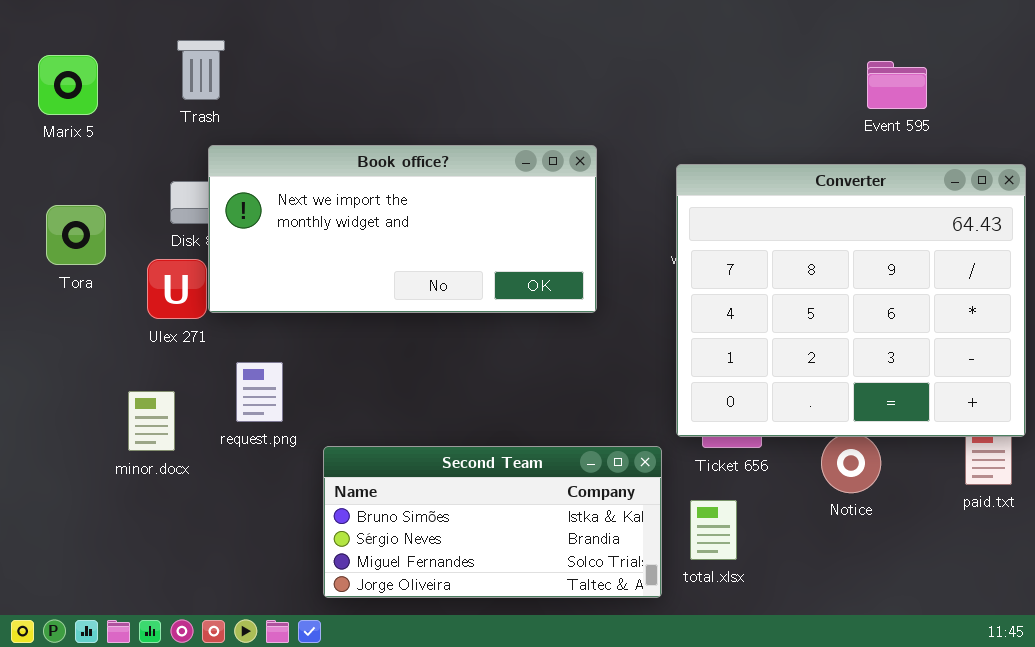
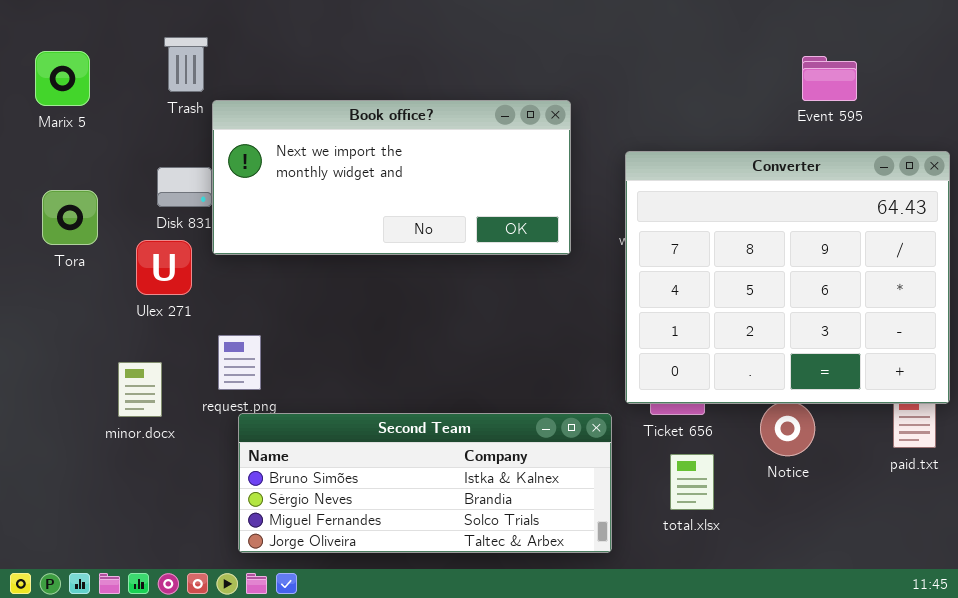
Book office?: [208,145,597,313] -> [212,100,571,255], moved
Second Team: [323,446,662,598] -> [238,413,612,553], resized
total.xlsx: [690,500,737,560] -> [670,454,714,510], moved

